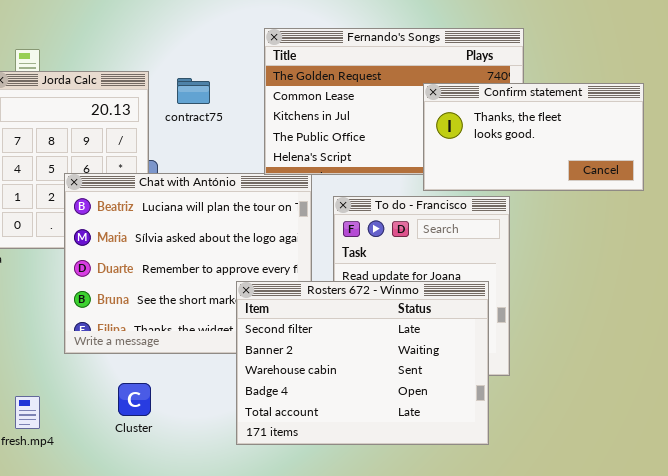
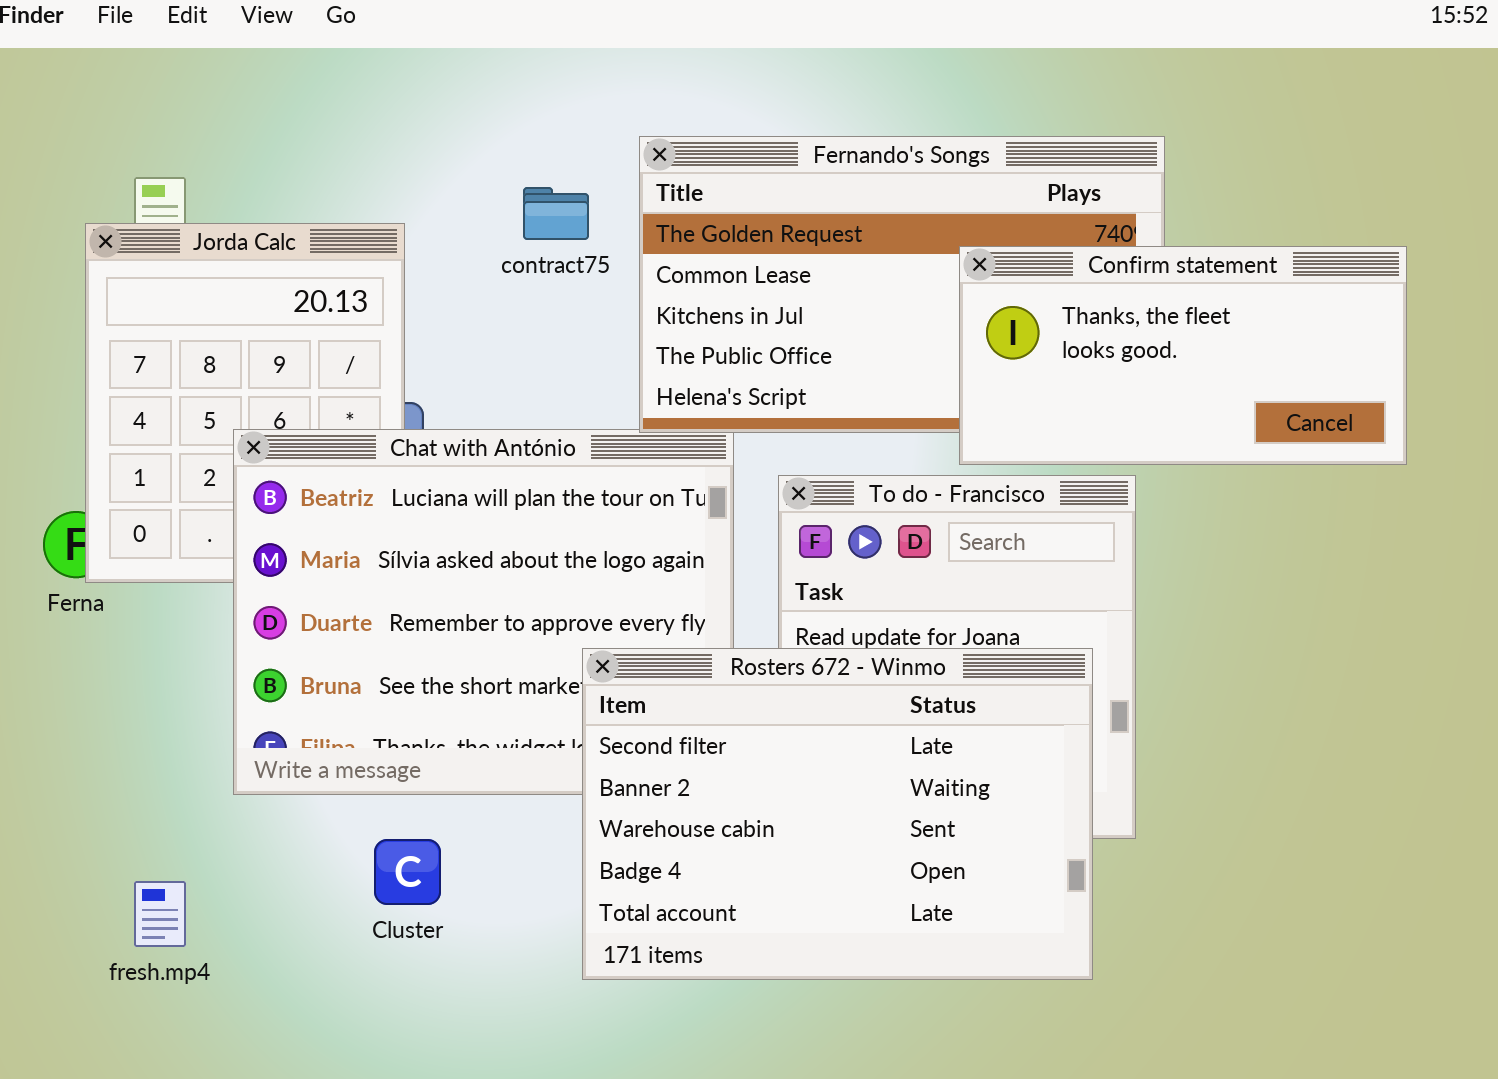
contract75: [177,78,210,104] -> [523,187,589,240], moved
Cluster: [118,383,151,416] -> [374,839,441,905], moved

